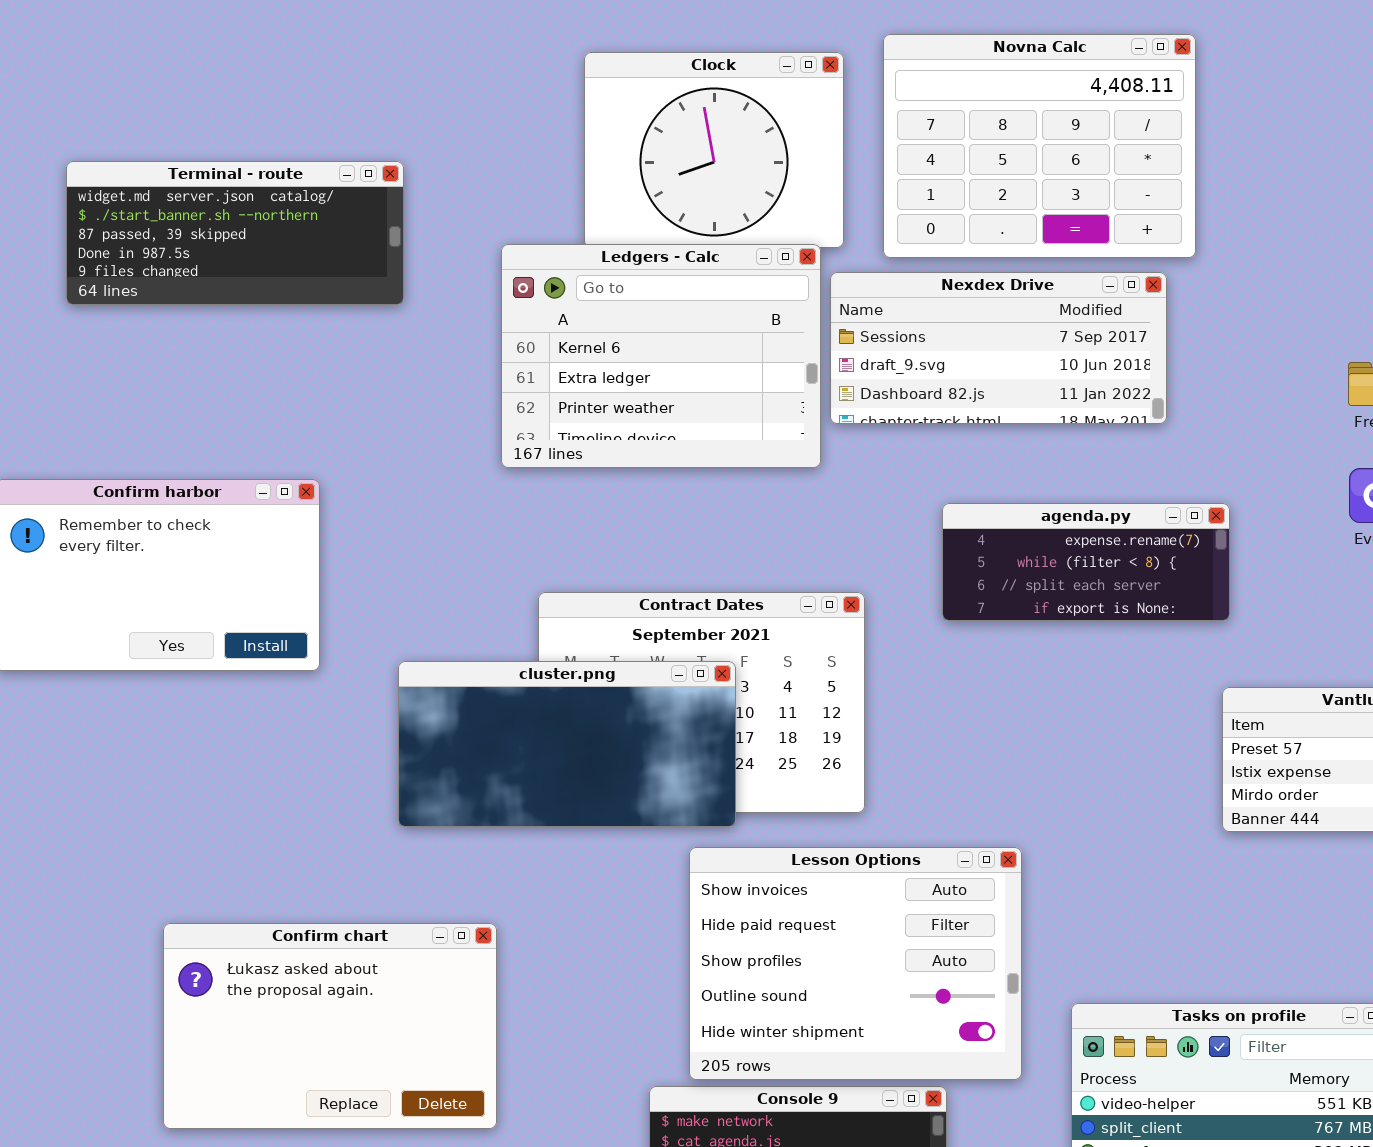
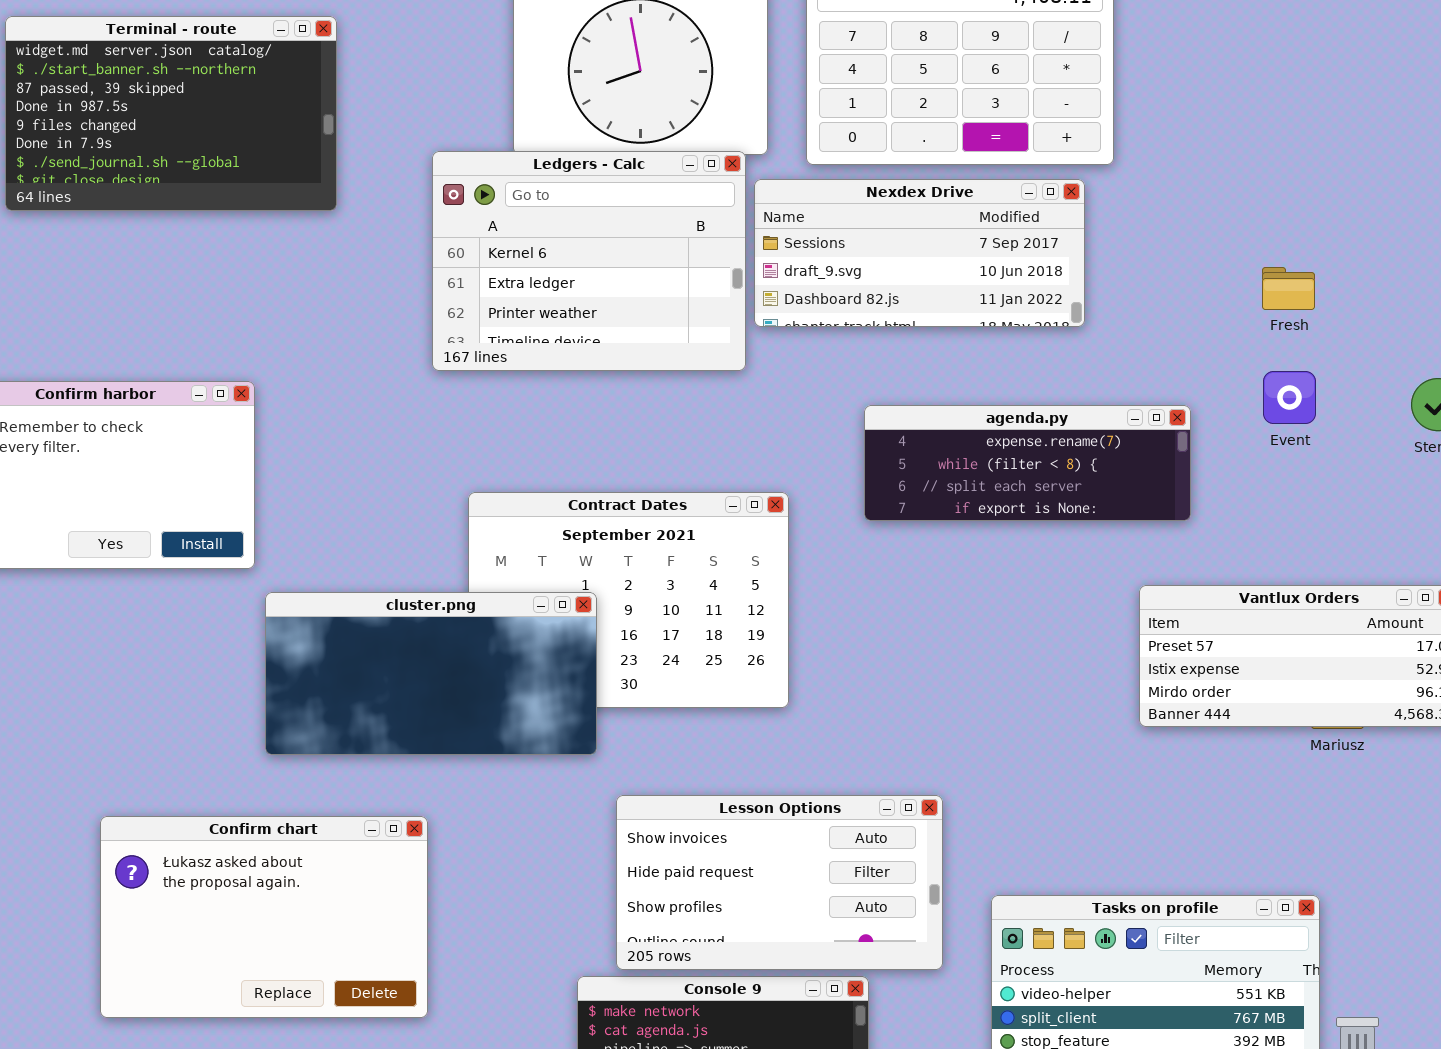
Terminal - route: [66,161,404,305] -> [5,16,337,211], resized
agenda.py: [942,503,1230,621] -> [864,405,1191,521], resized
cluster.png: [398,661,736,827] -> [265,592,597,755], moved
Lesson Options: [689,847,1022,1080] -> [616,795,943,970], resized

